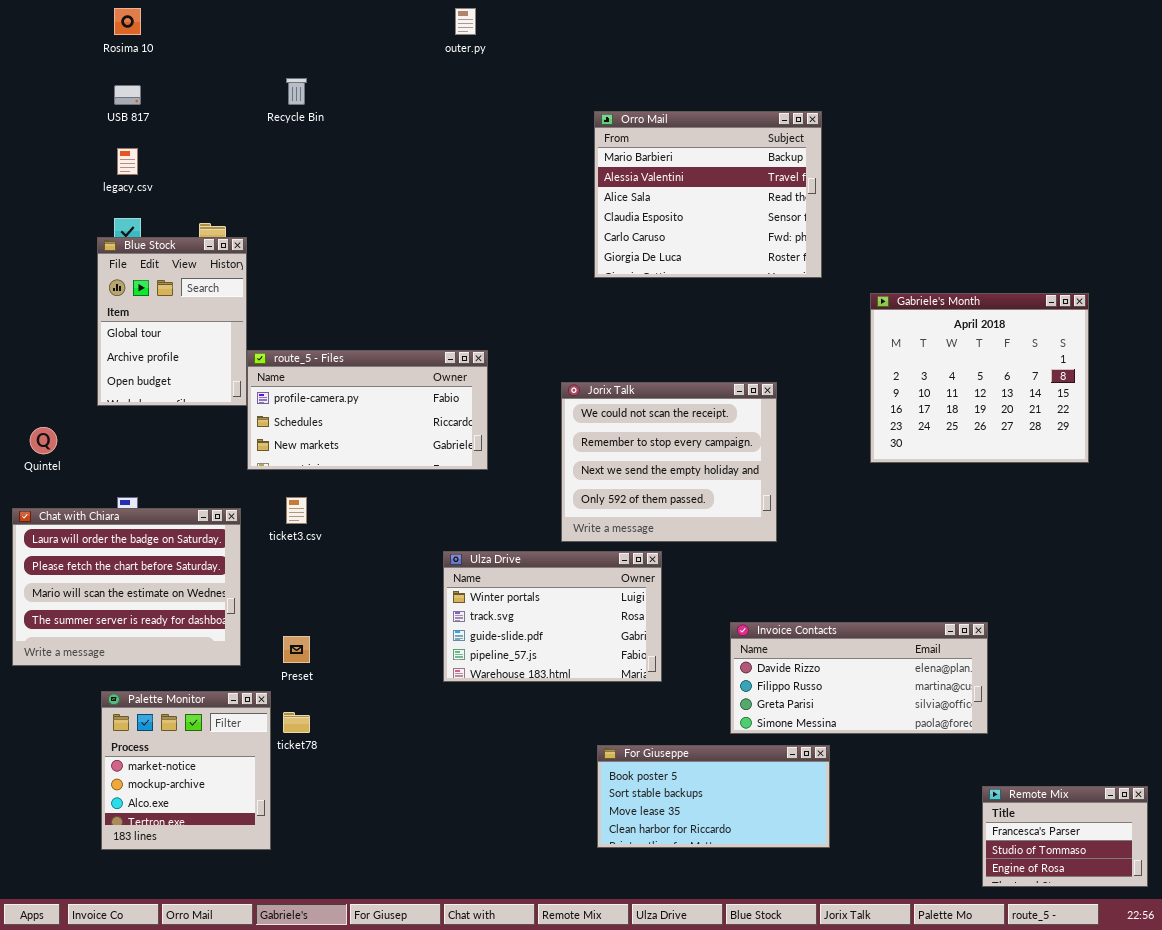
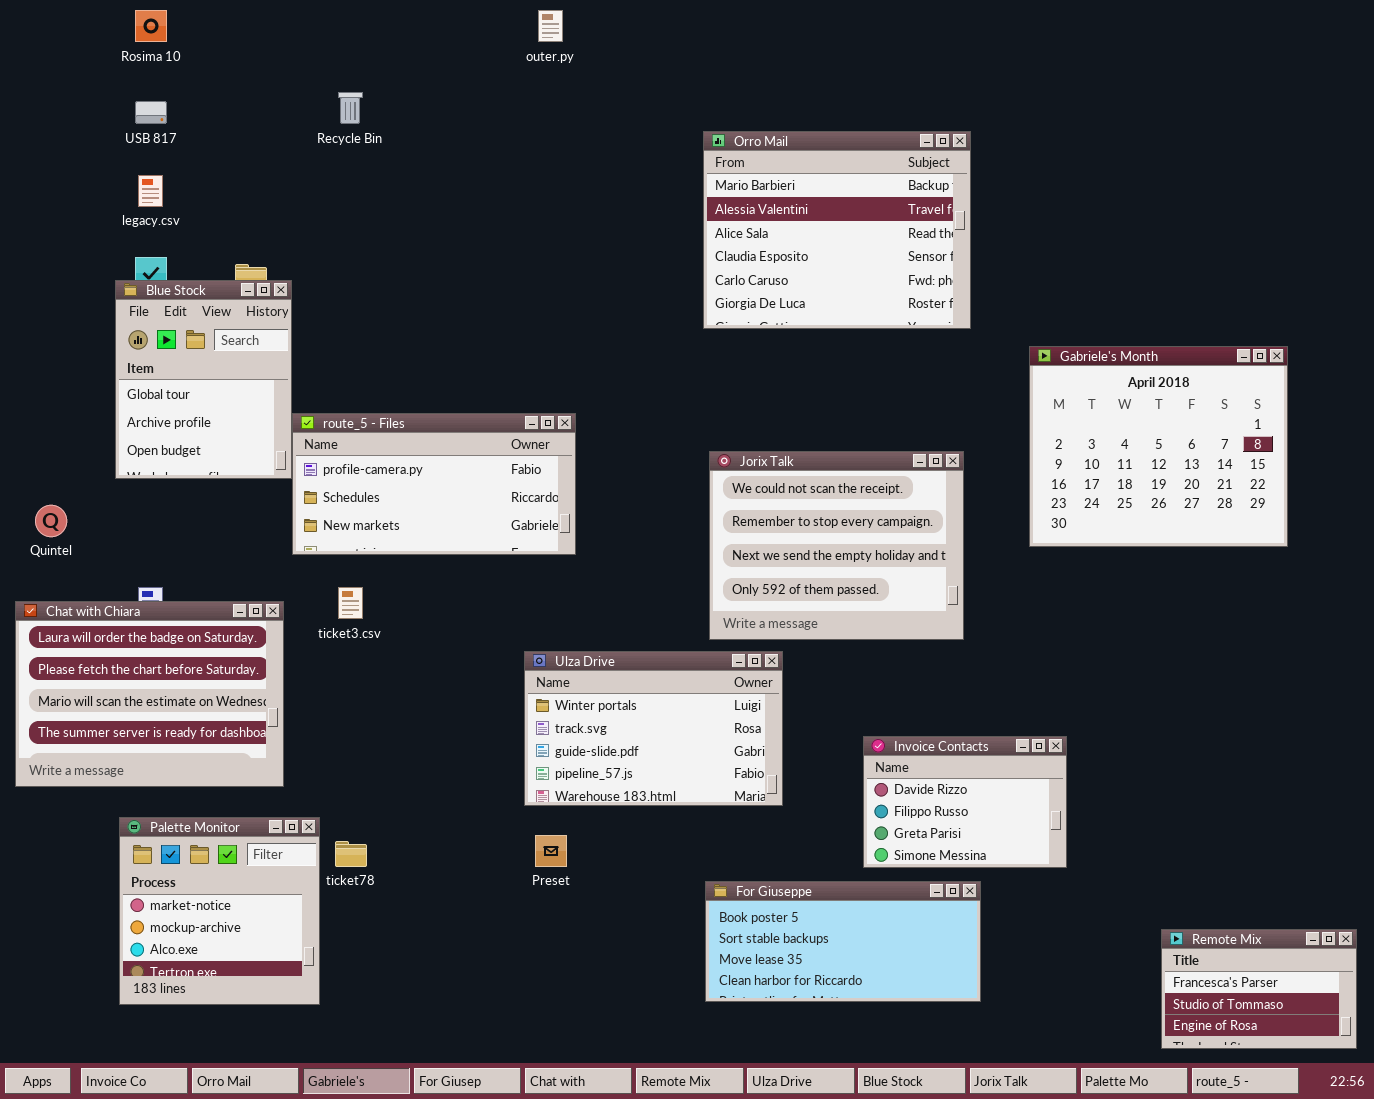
Jorix Talk: [561,382,777,542] -> [709,451,964,640], moved
Invoice Contacts: [730,622,988,734] -> [863,736,1067,868], resized
Preset: [283,636,310,663] -> [535,835,567,867], moved

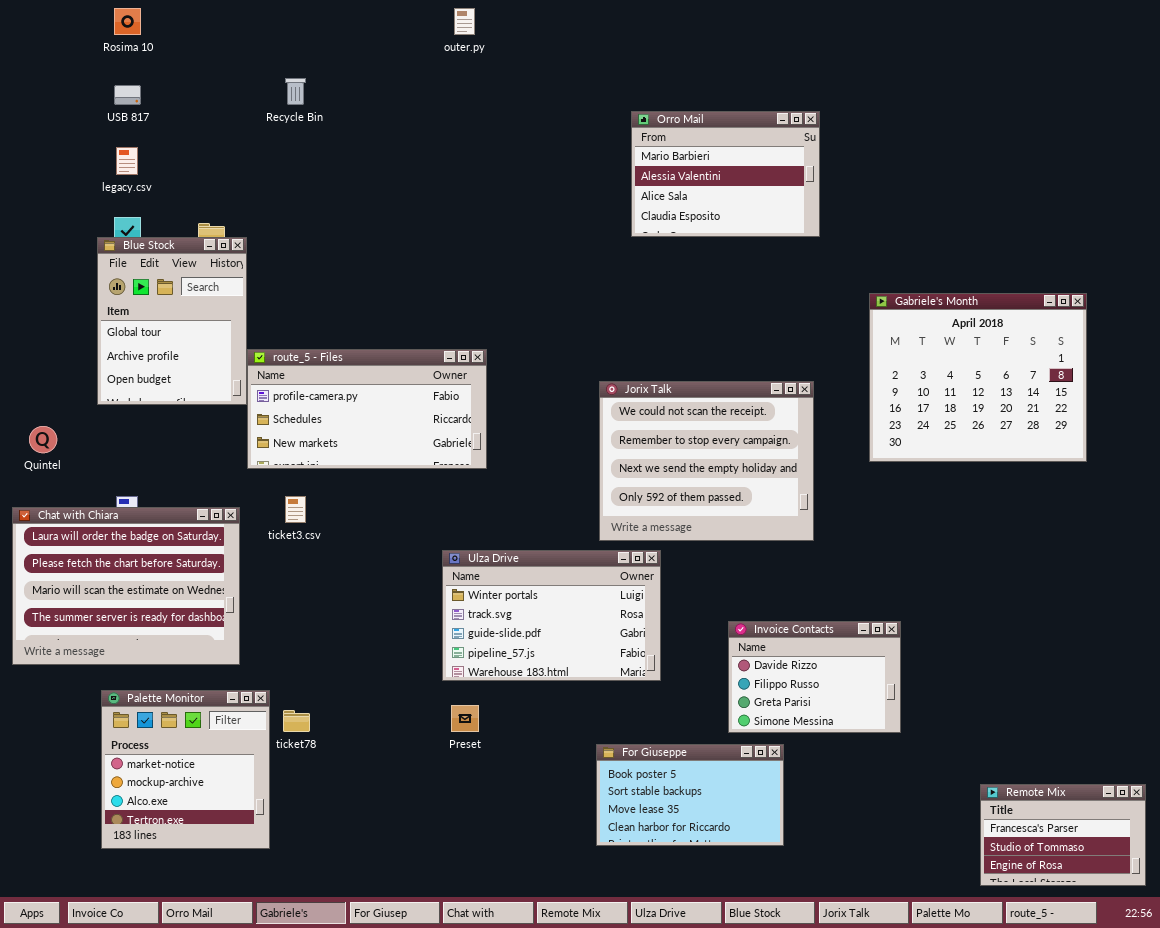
Orro Mail: [703,131,971,329] -> [631,111,820,237], resized
For Giuseppe: [705,881,981,1002] -> [596,744,784,846], resized

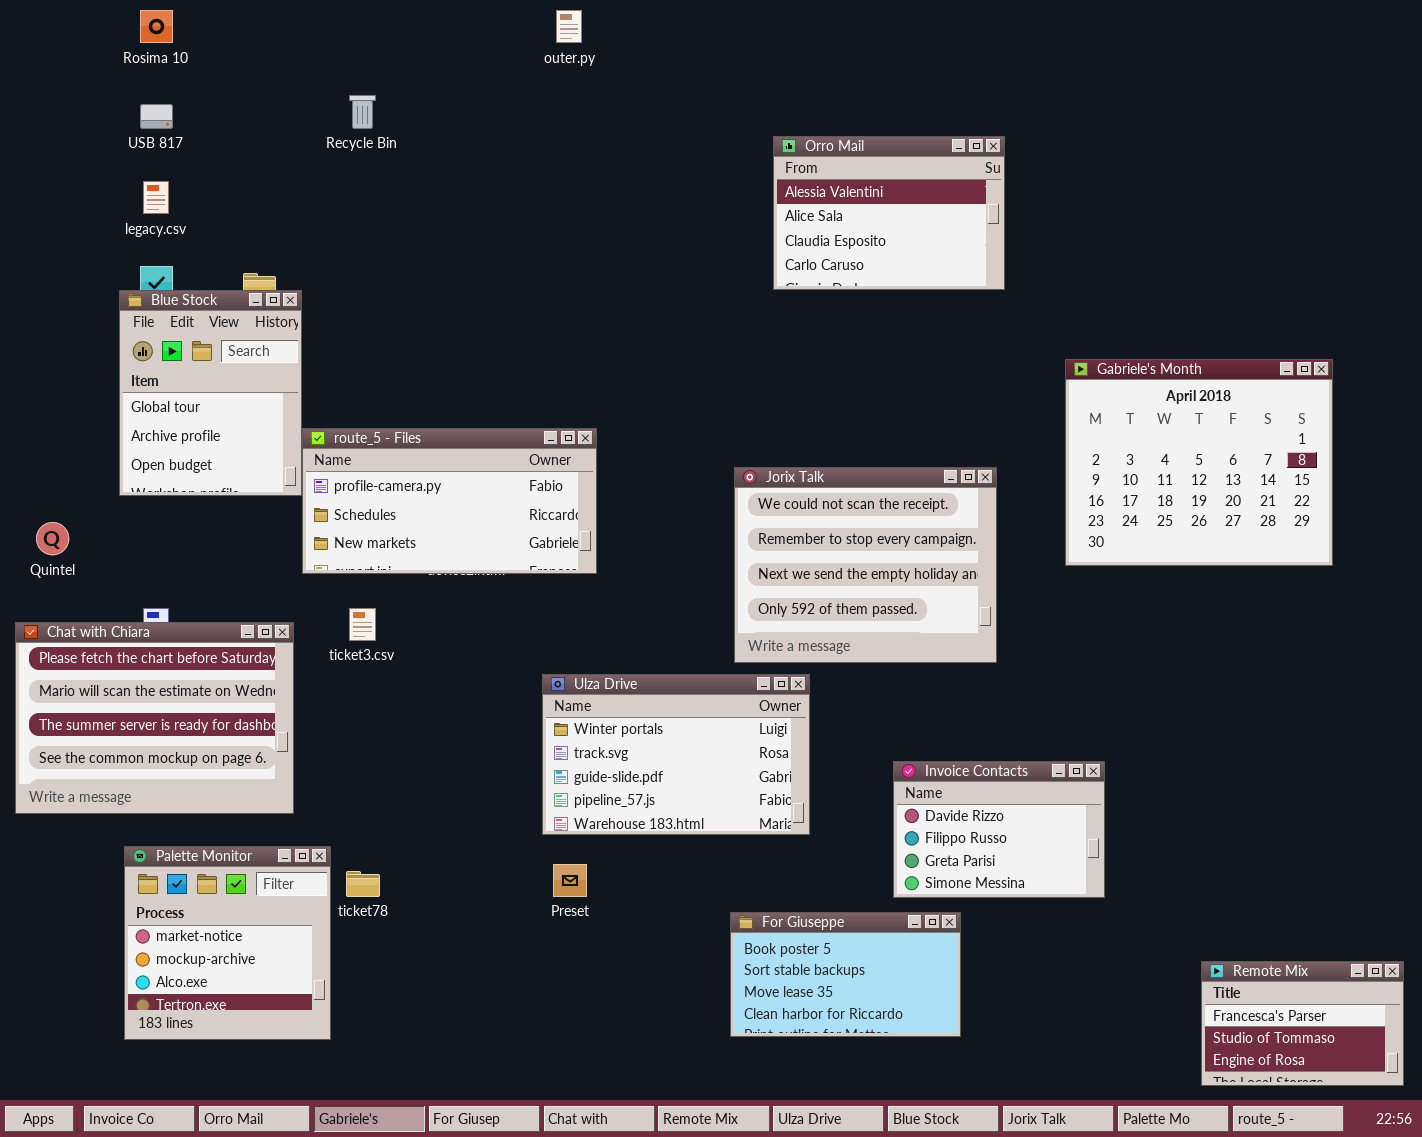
Orro Mail: [631,111,820,237] -> [773,136,1005,290], scrolled down 1 row
Chat with Chiara: [12,507,240,665] -> [15,622,294,814], scrolled down 1 row

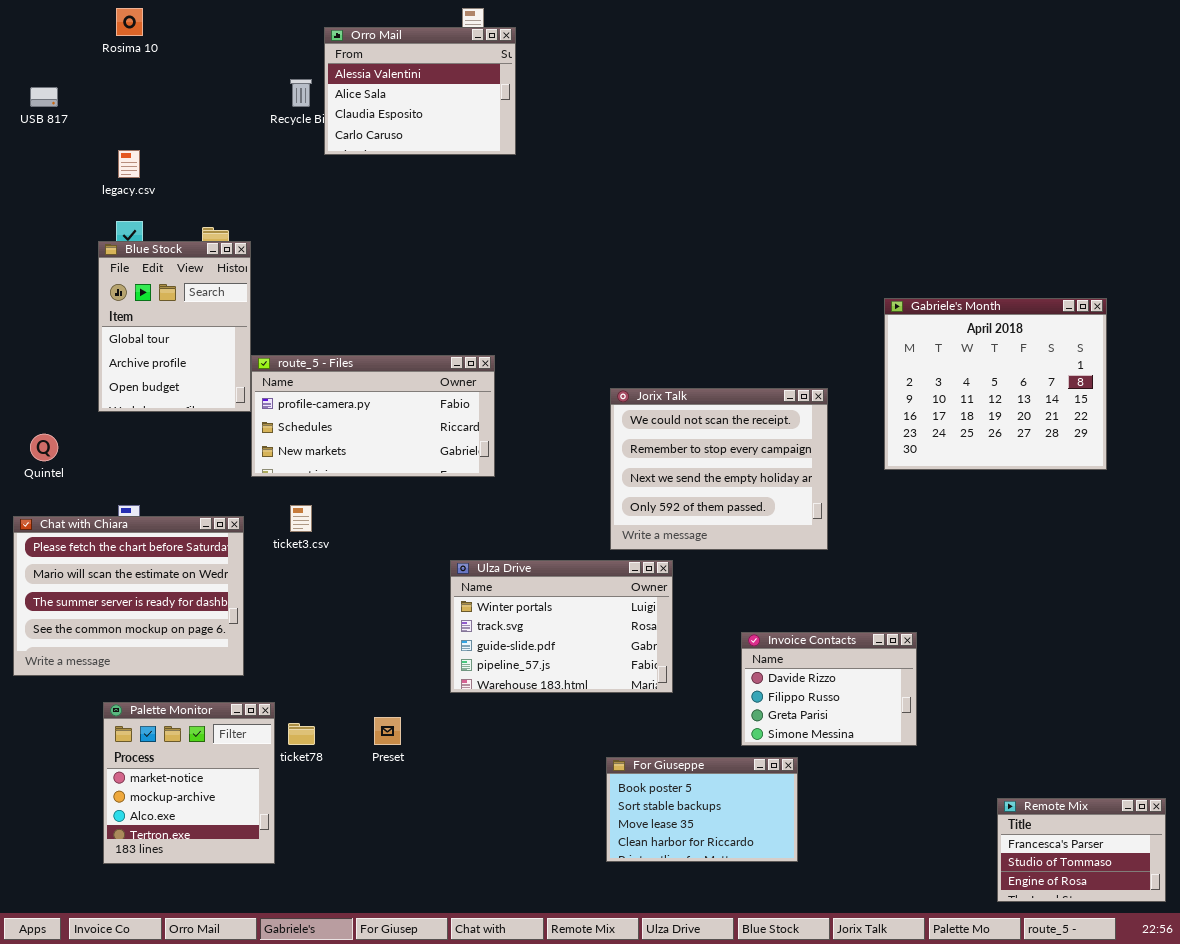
USB 817: [140,104,173,129] -> [30,87,58,107], moved
Orro Mail: [773,136,1005,290] -> [324,27,516,155], moved
Preset: [553,864,587,897] -> [374,717,401,745], moved

